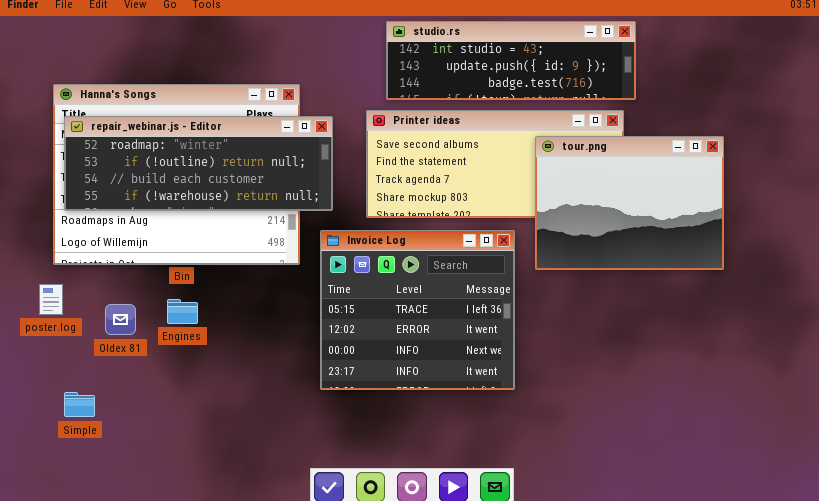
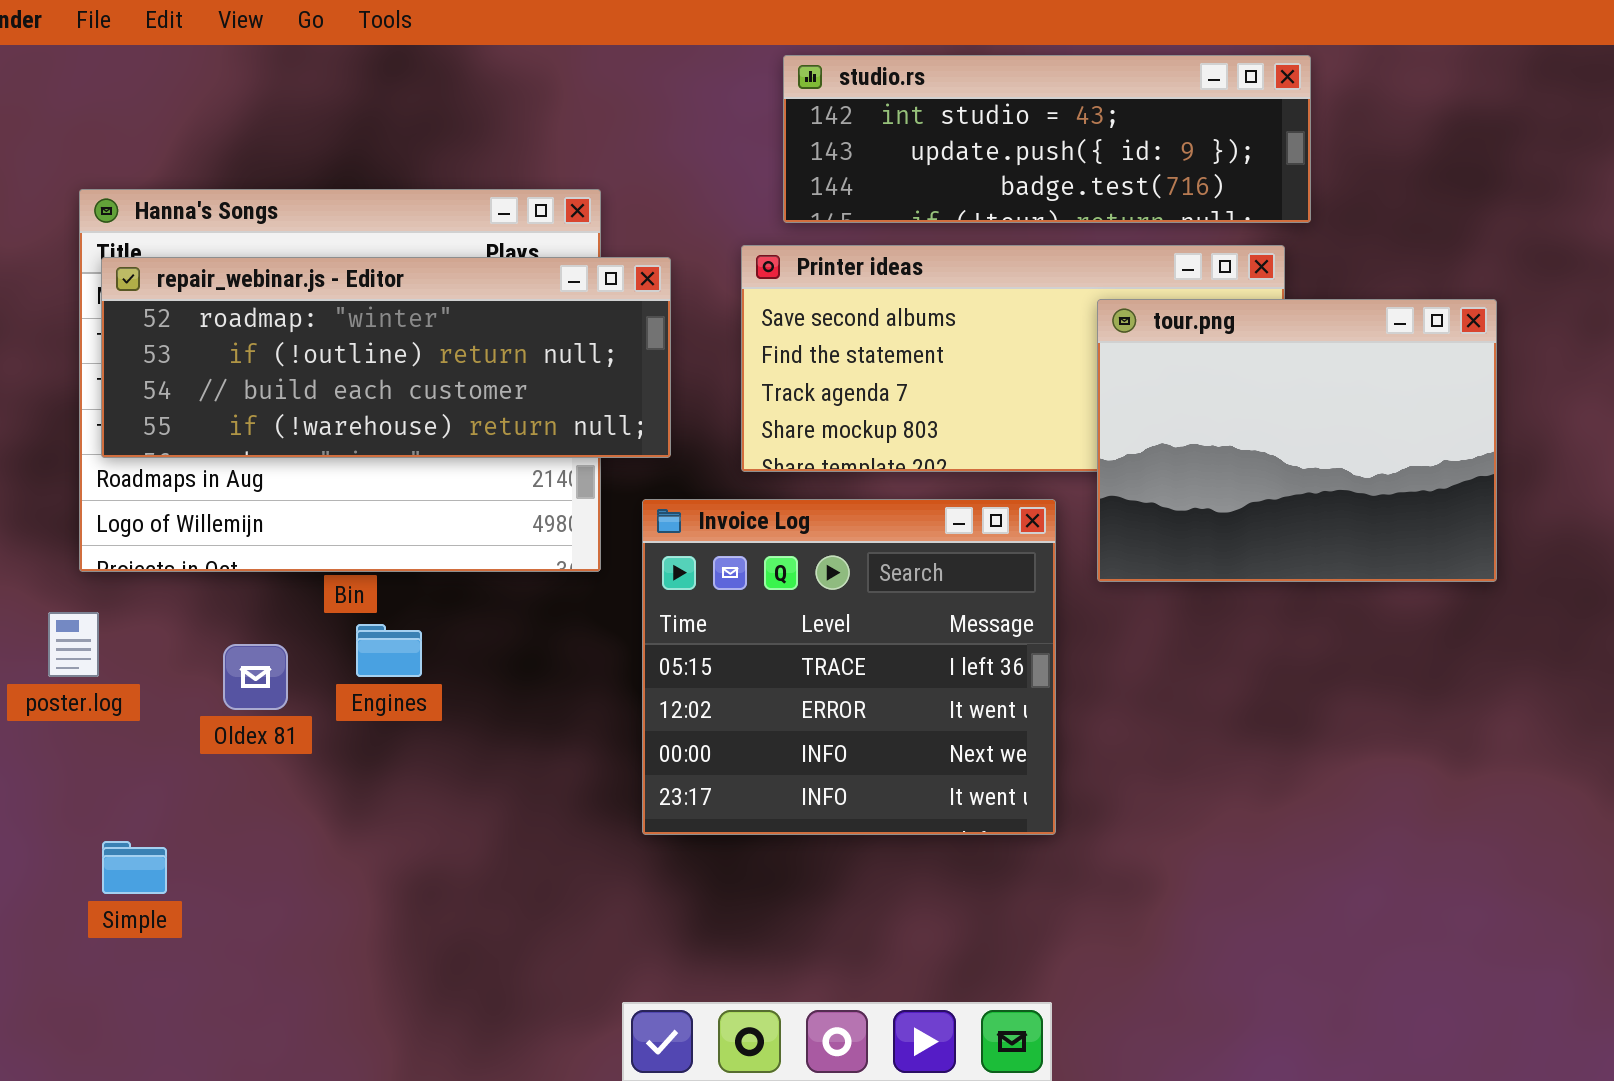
Engines: [167,299,198,324] -> [356,624,422,677], moved
Oldex 81: [105,304,136,335] -> [223,644,288,710], moved

